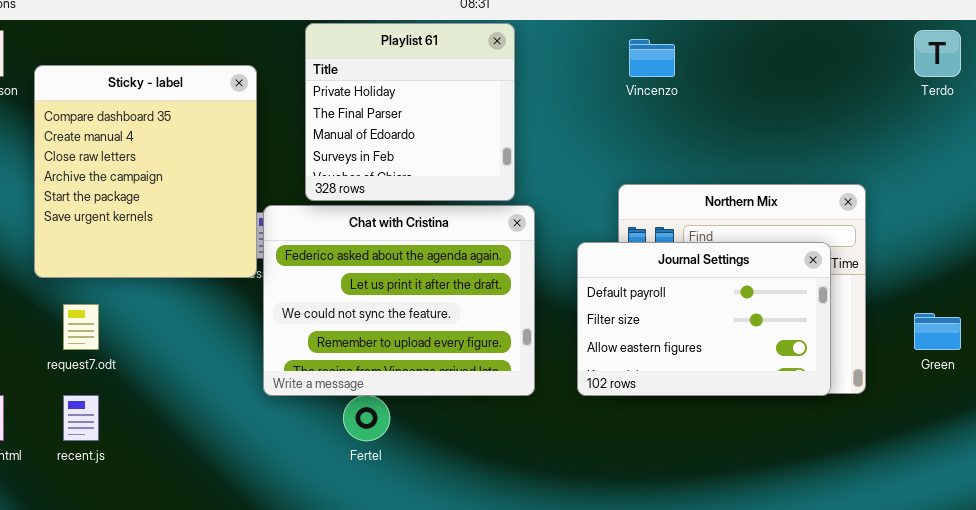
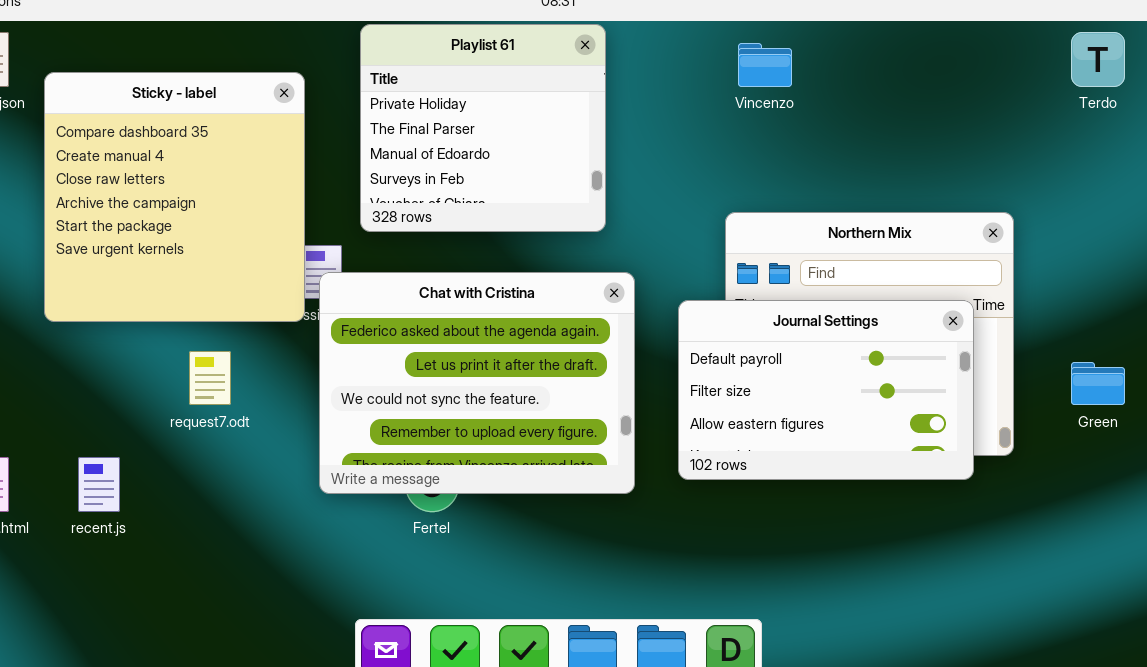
Chat with Cristina: [263,205,535,396] -> [319,272,635,494], moved
Journal Settings: [577,242,831,396] -> [678,300,974,480], moved
request7.odt: [63,304,99,350] -> [189,351,231,405], moved

